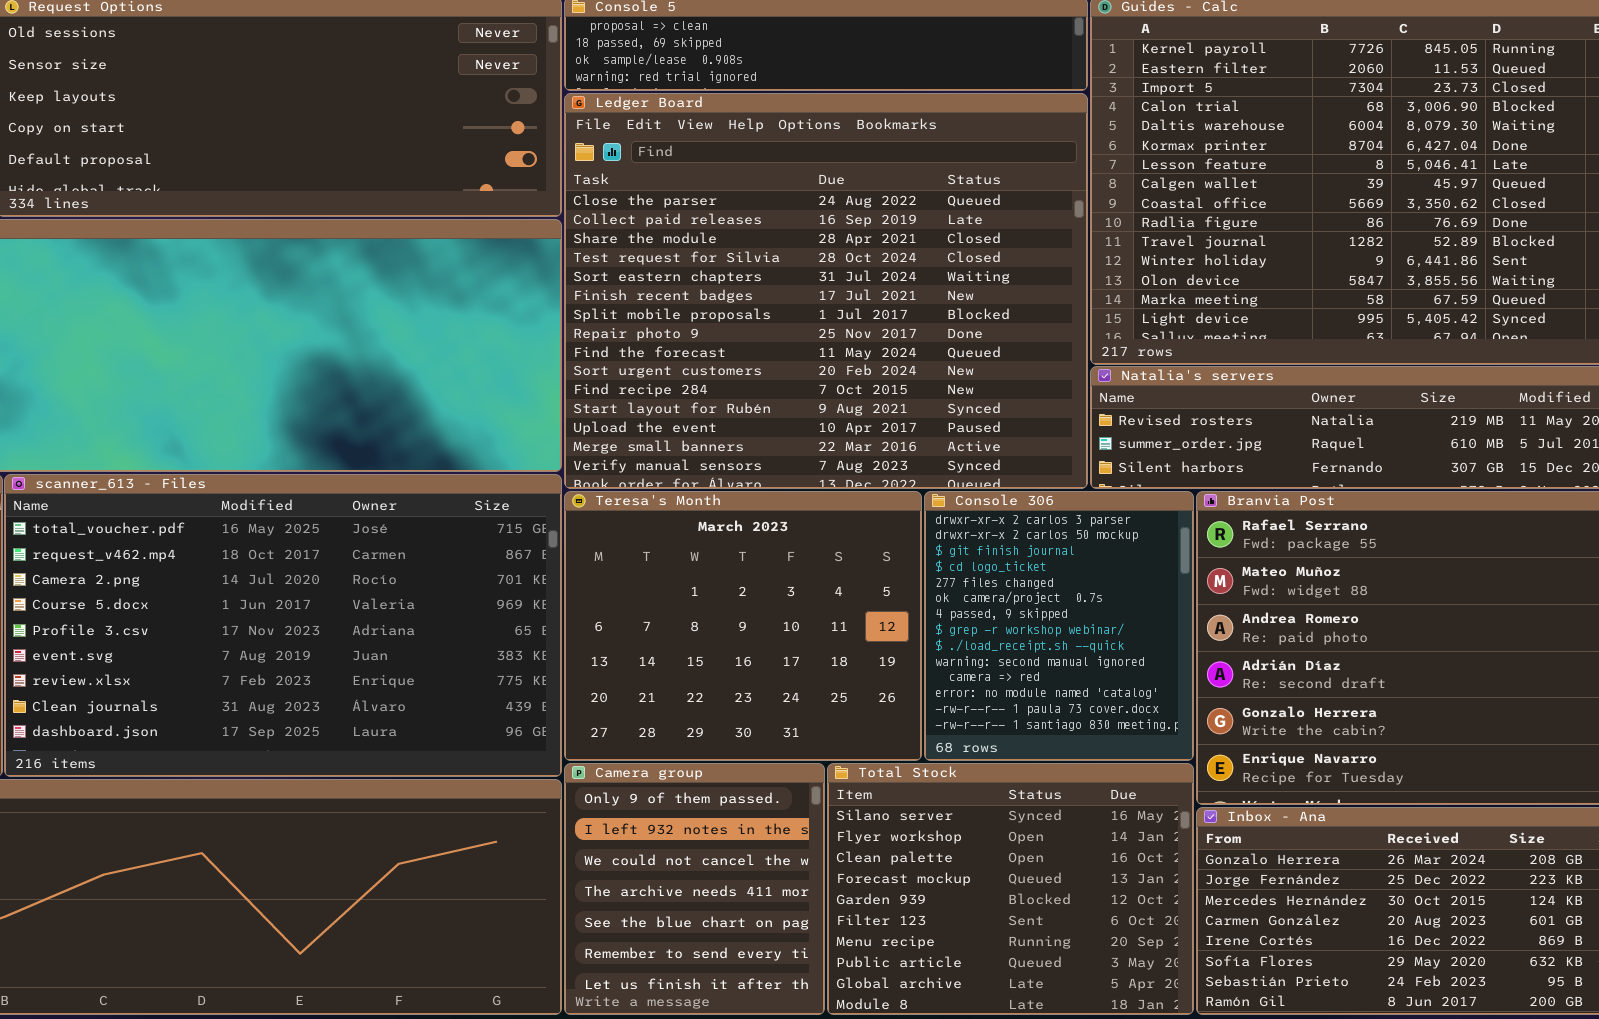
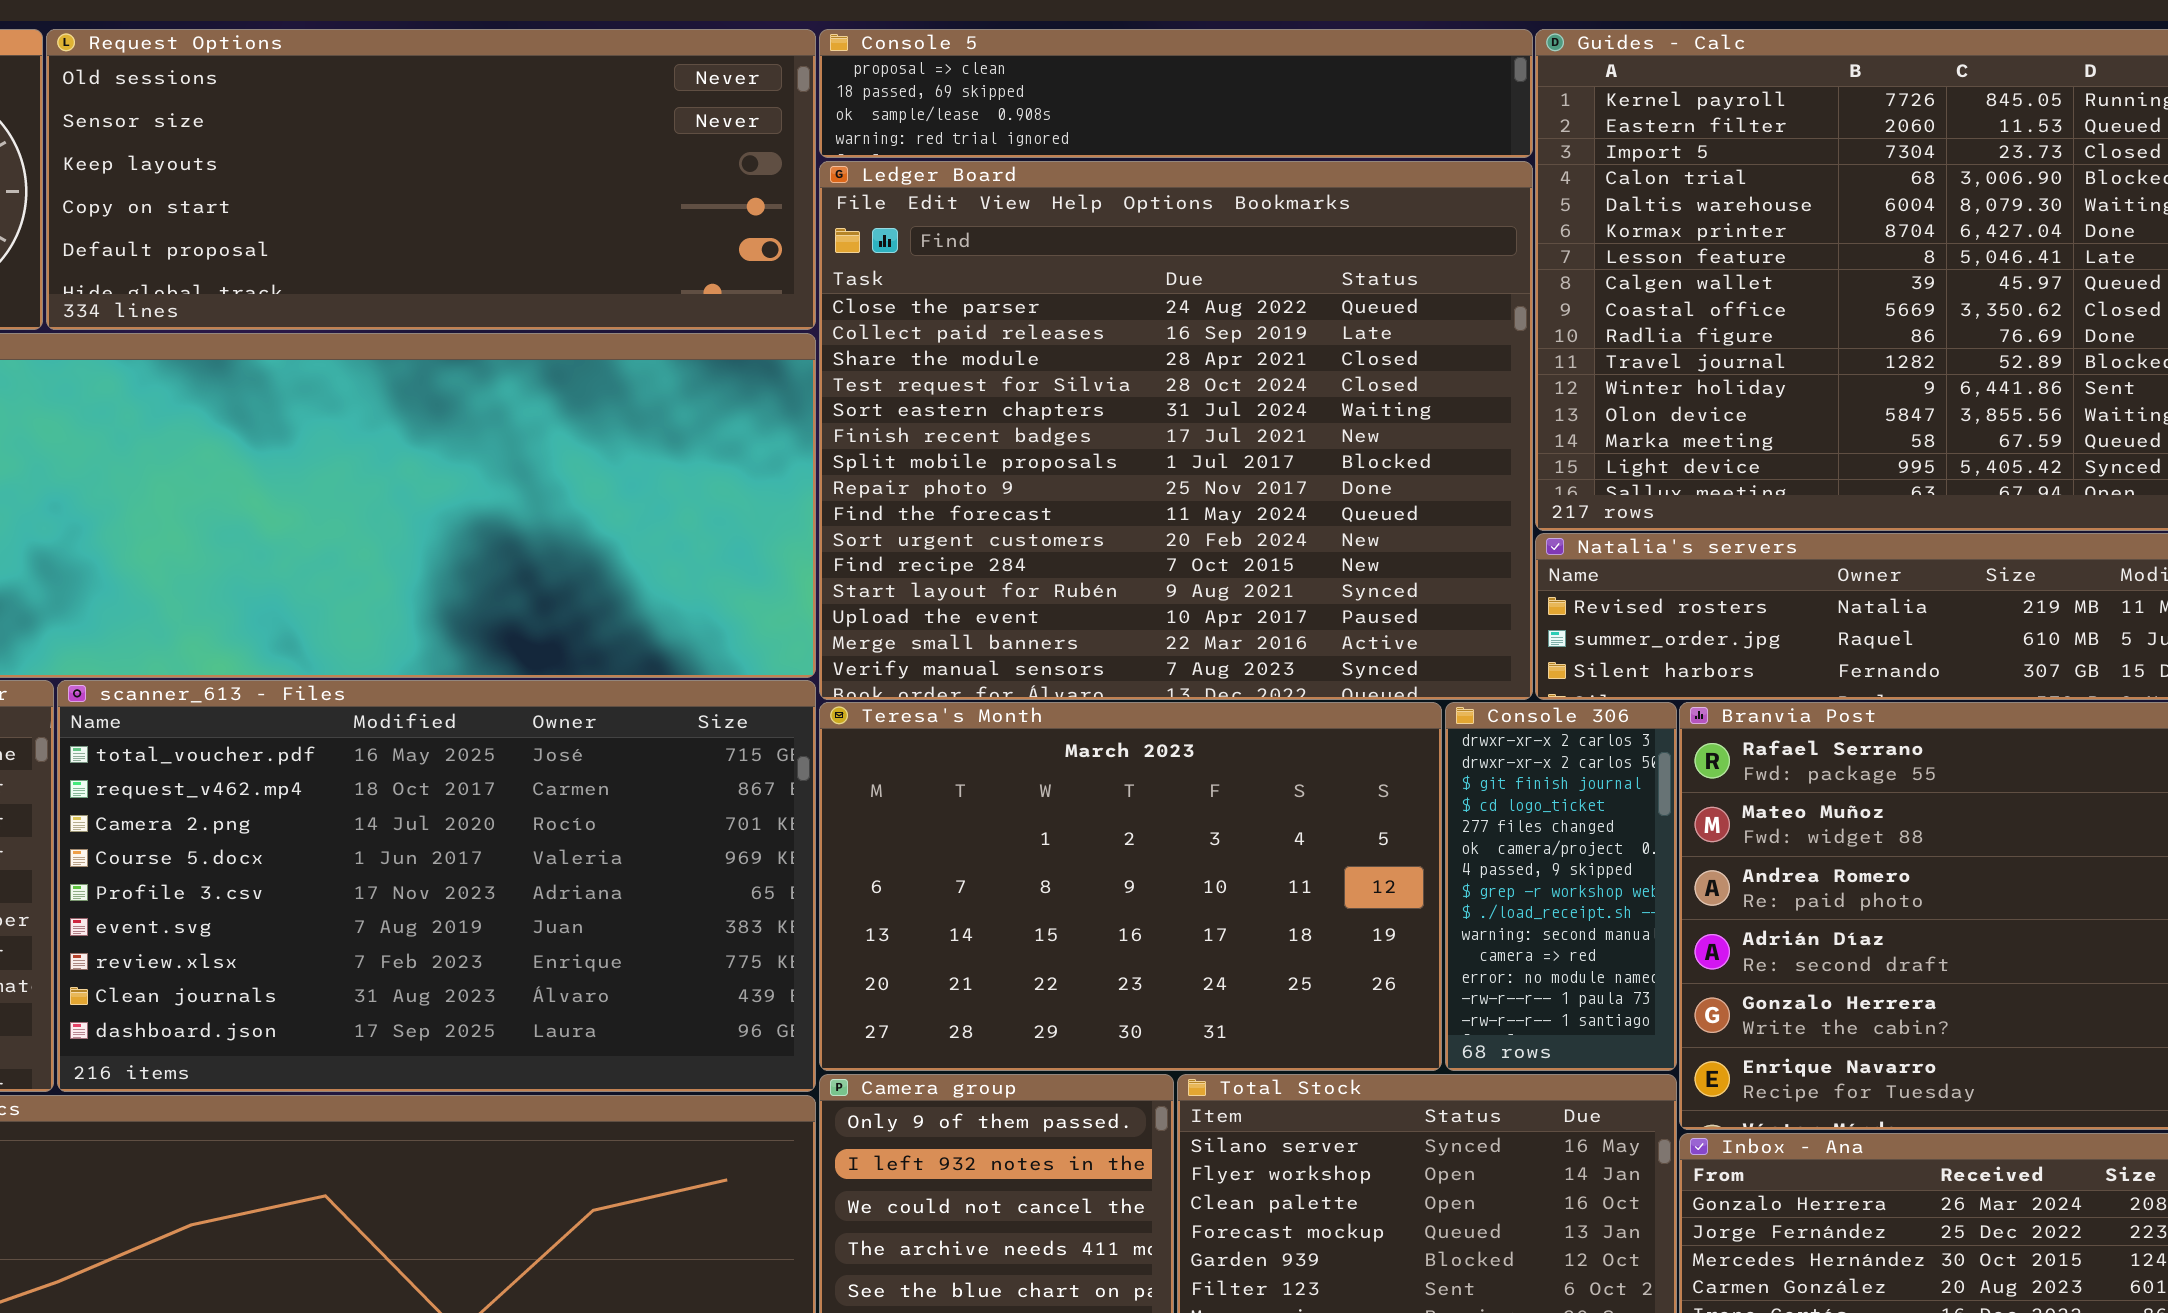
Teresa's Month: [564,491,922,761] -> [819,702,1442,1071], resized
Console 306: [924,491,1194,761] -> [1445,702,1677,1071], resized

